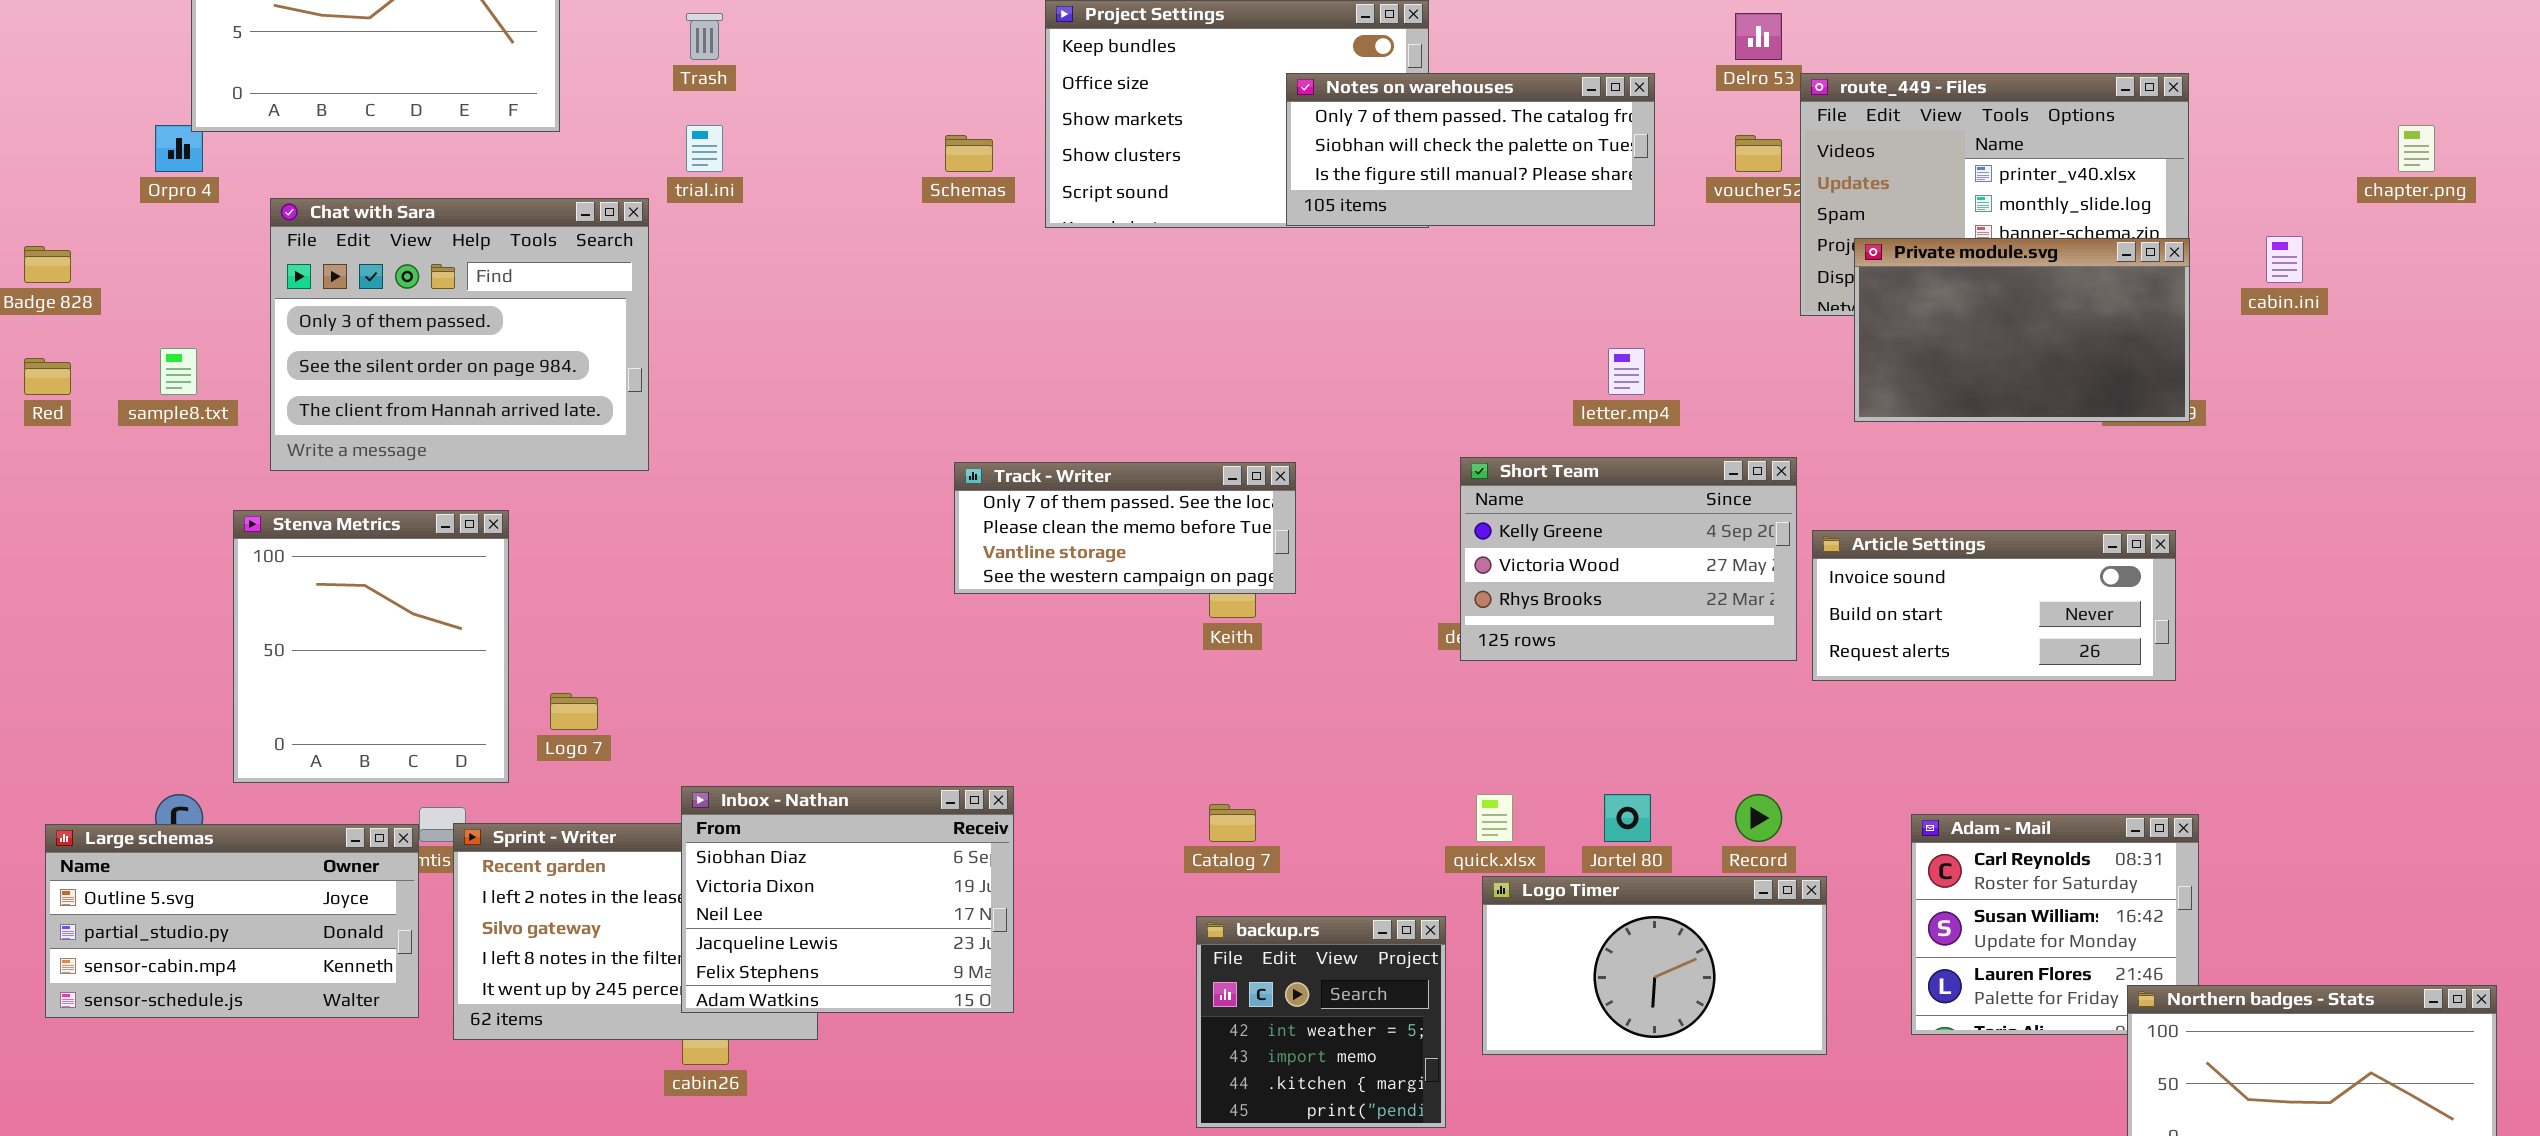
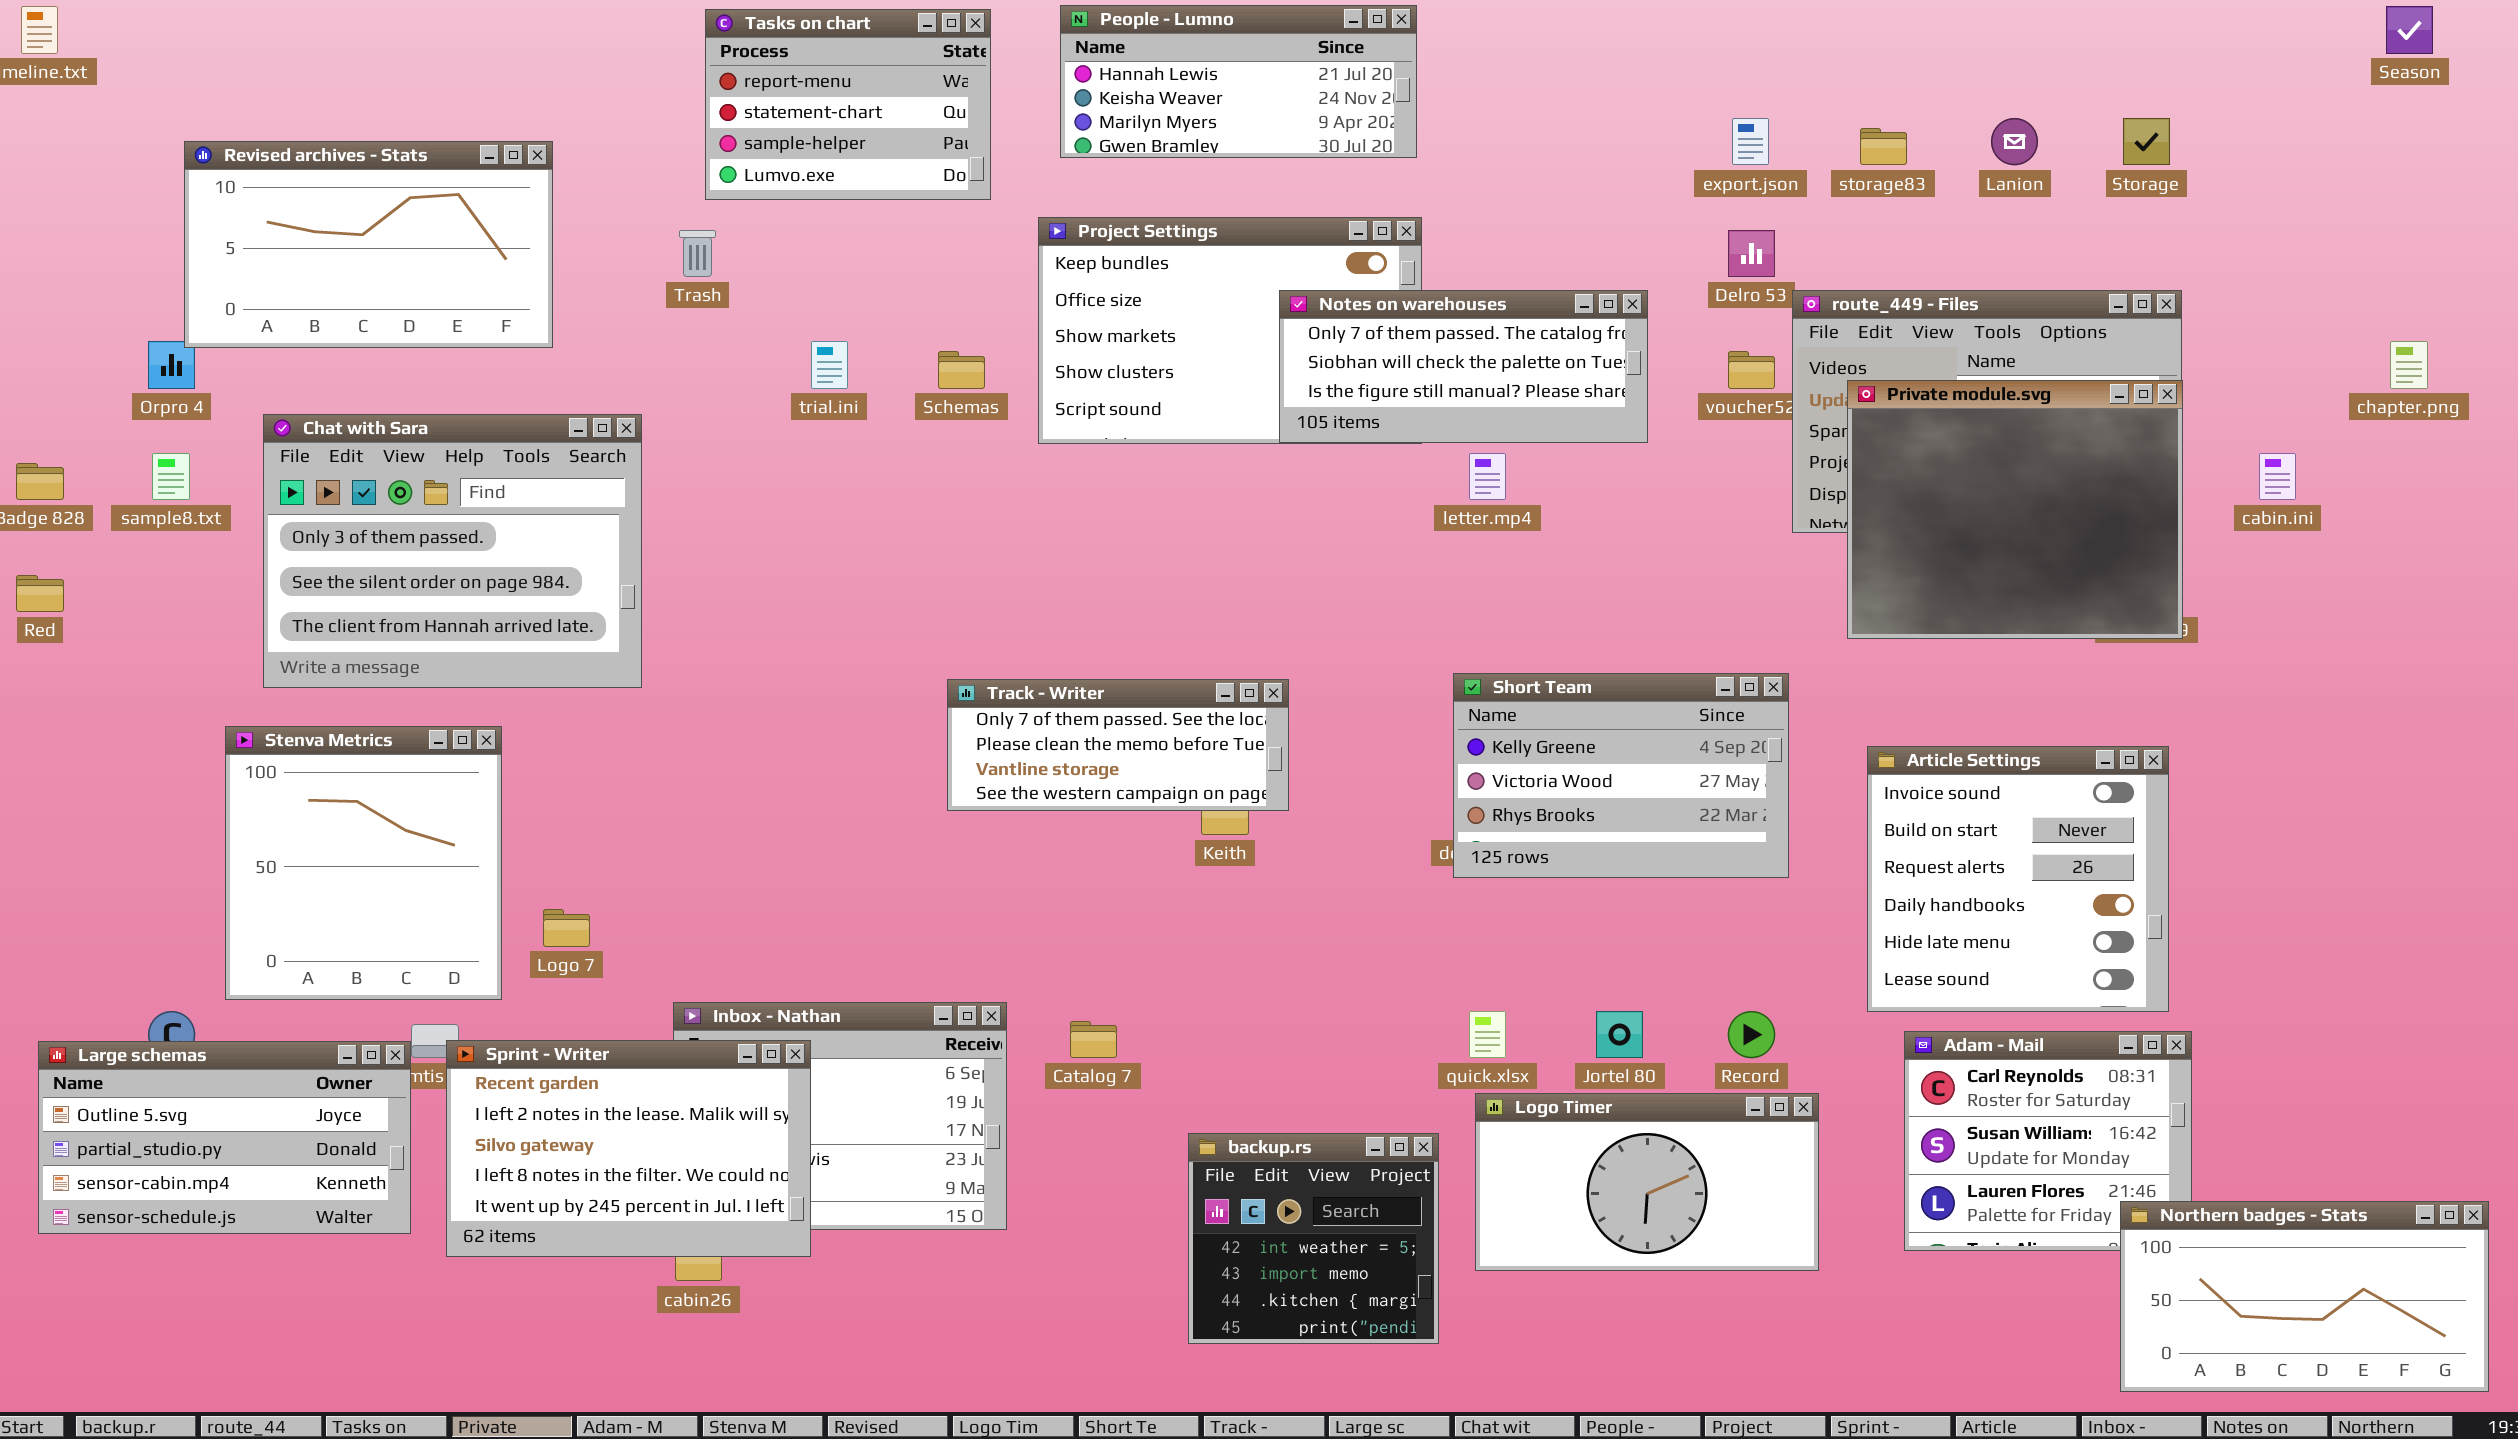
trial.ini: [686,125,723,172] -> [811,341,848,389], moved
Private module.svg: [1854,238,2190,422] -> [1847,380,2183,639], resized
sample8.txt: [160,348,197,395] -> [152,453,190,500], moved
letter.mp4: [1608,348,1645,395] -> [1469,453,1506,500], moved
Article Settings: [1812,530,2176,681] -> [1867,746,2169,1012], resized
Catalog 7: [1209,804,1256,842] -> [1070,1021,1117,1058], moved
Sprint - Writer: [453,823,818,1040] -> [446,1040,811,1257], raised

